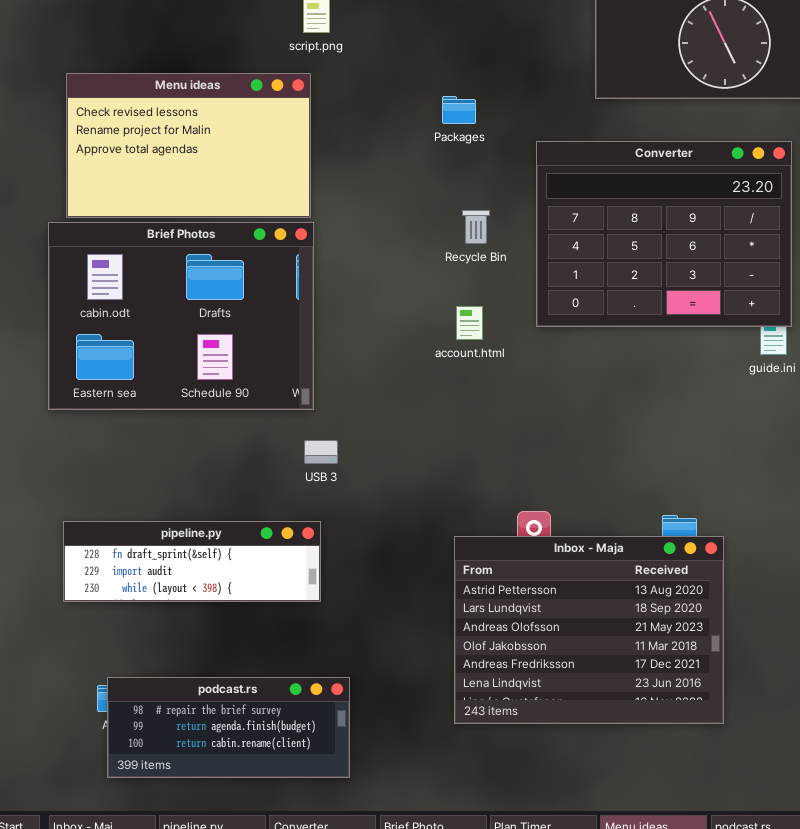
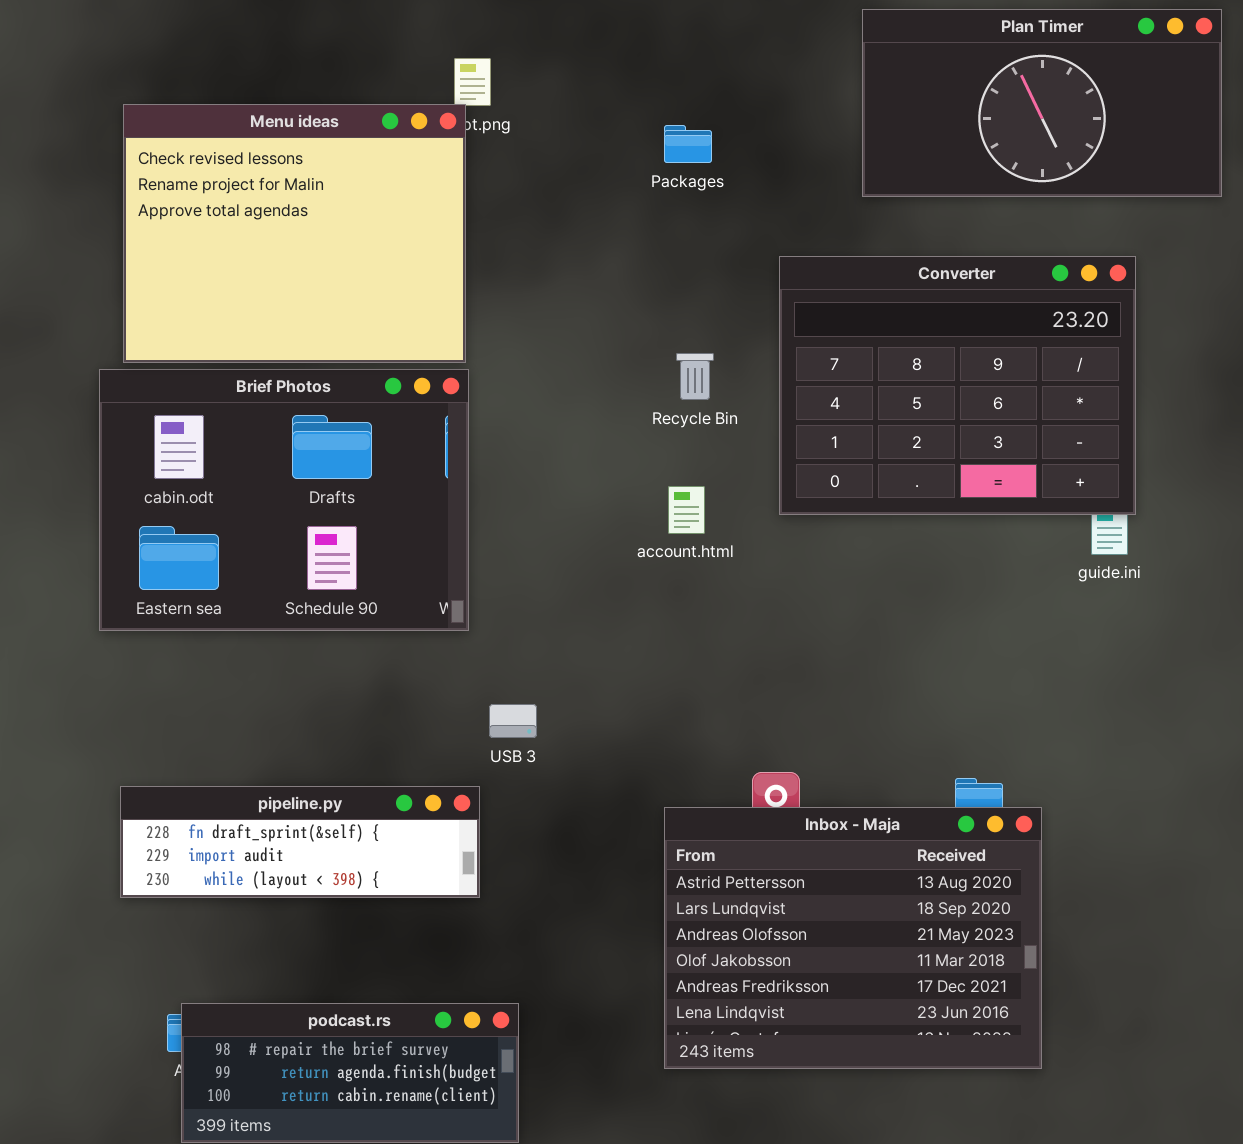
Menu ideas: [66,73,311,218] -> [123,104,466,363], resized
Packages: [442,96,476,124] -> [664,125,712,163], moved
USB 3: [304,440,338,464] -> [489,704,537,738], moved

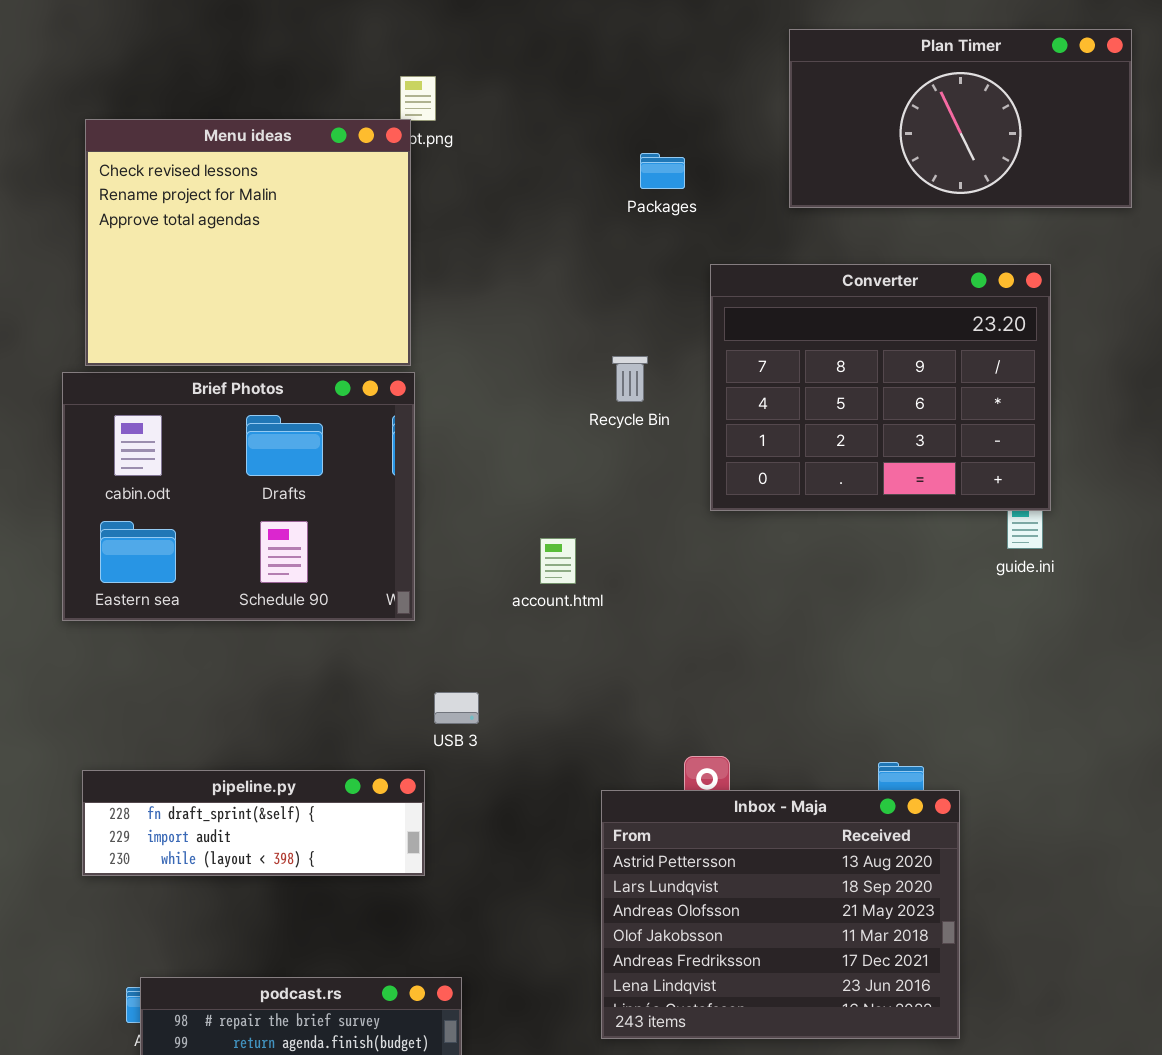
Packages: [664,125,712,163] -> [640,153,685,189], moved
account.html: [668,486,705,534] -> [540,538,576,584], moved

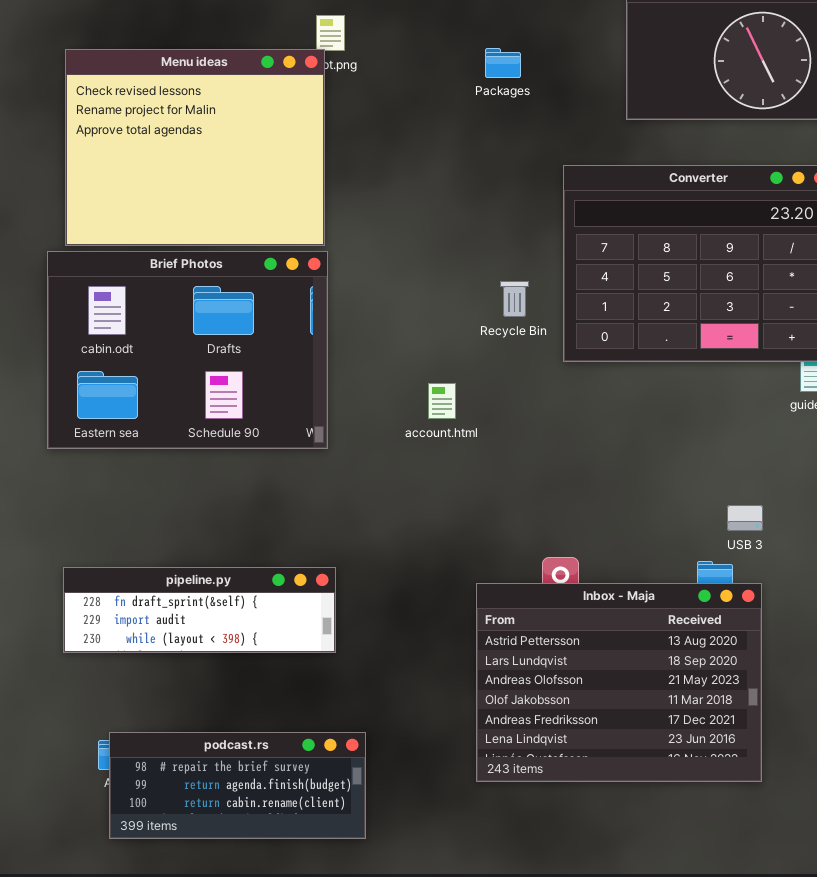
Packages: [640,153,685,189] -> [485,48,521,78], moved
Recycle Bin: [612,356,648,402] -> [500,281,529,317], moved
USB 3: [434,692,479,724] -> [727,505,763,531], moved

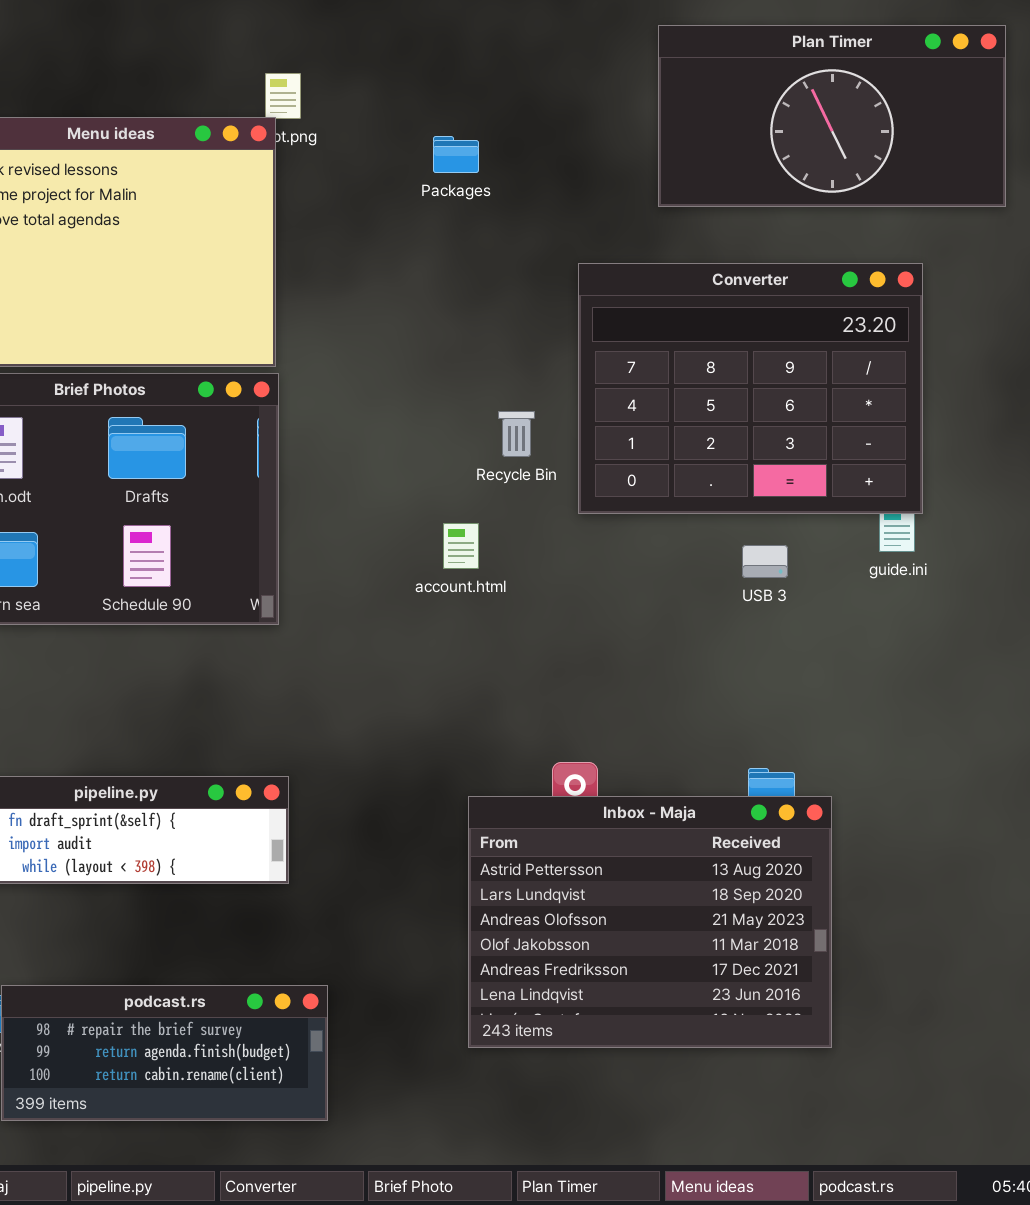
Packages: [485,48,521,78] -> [433,136,479,173], moved
account.html: [428,383,456,419] -> [443,523,479,569], moved
USB 3: [727,505,763,531] -> [742,545,788,578], moved

